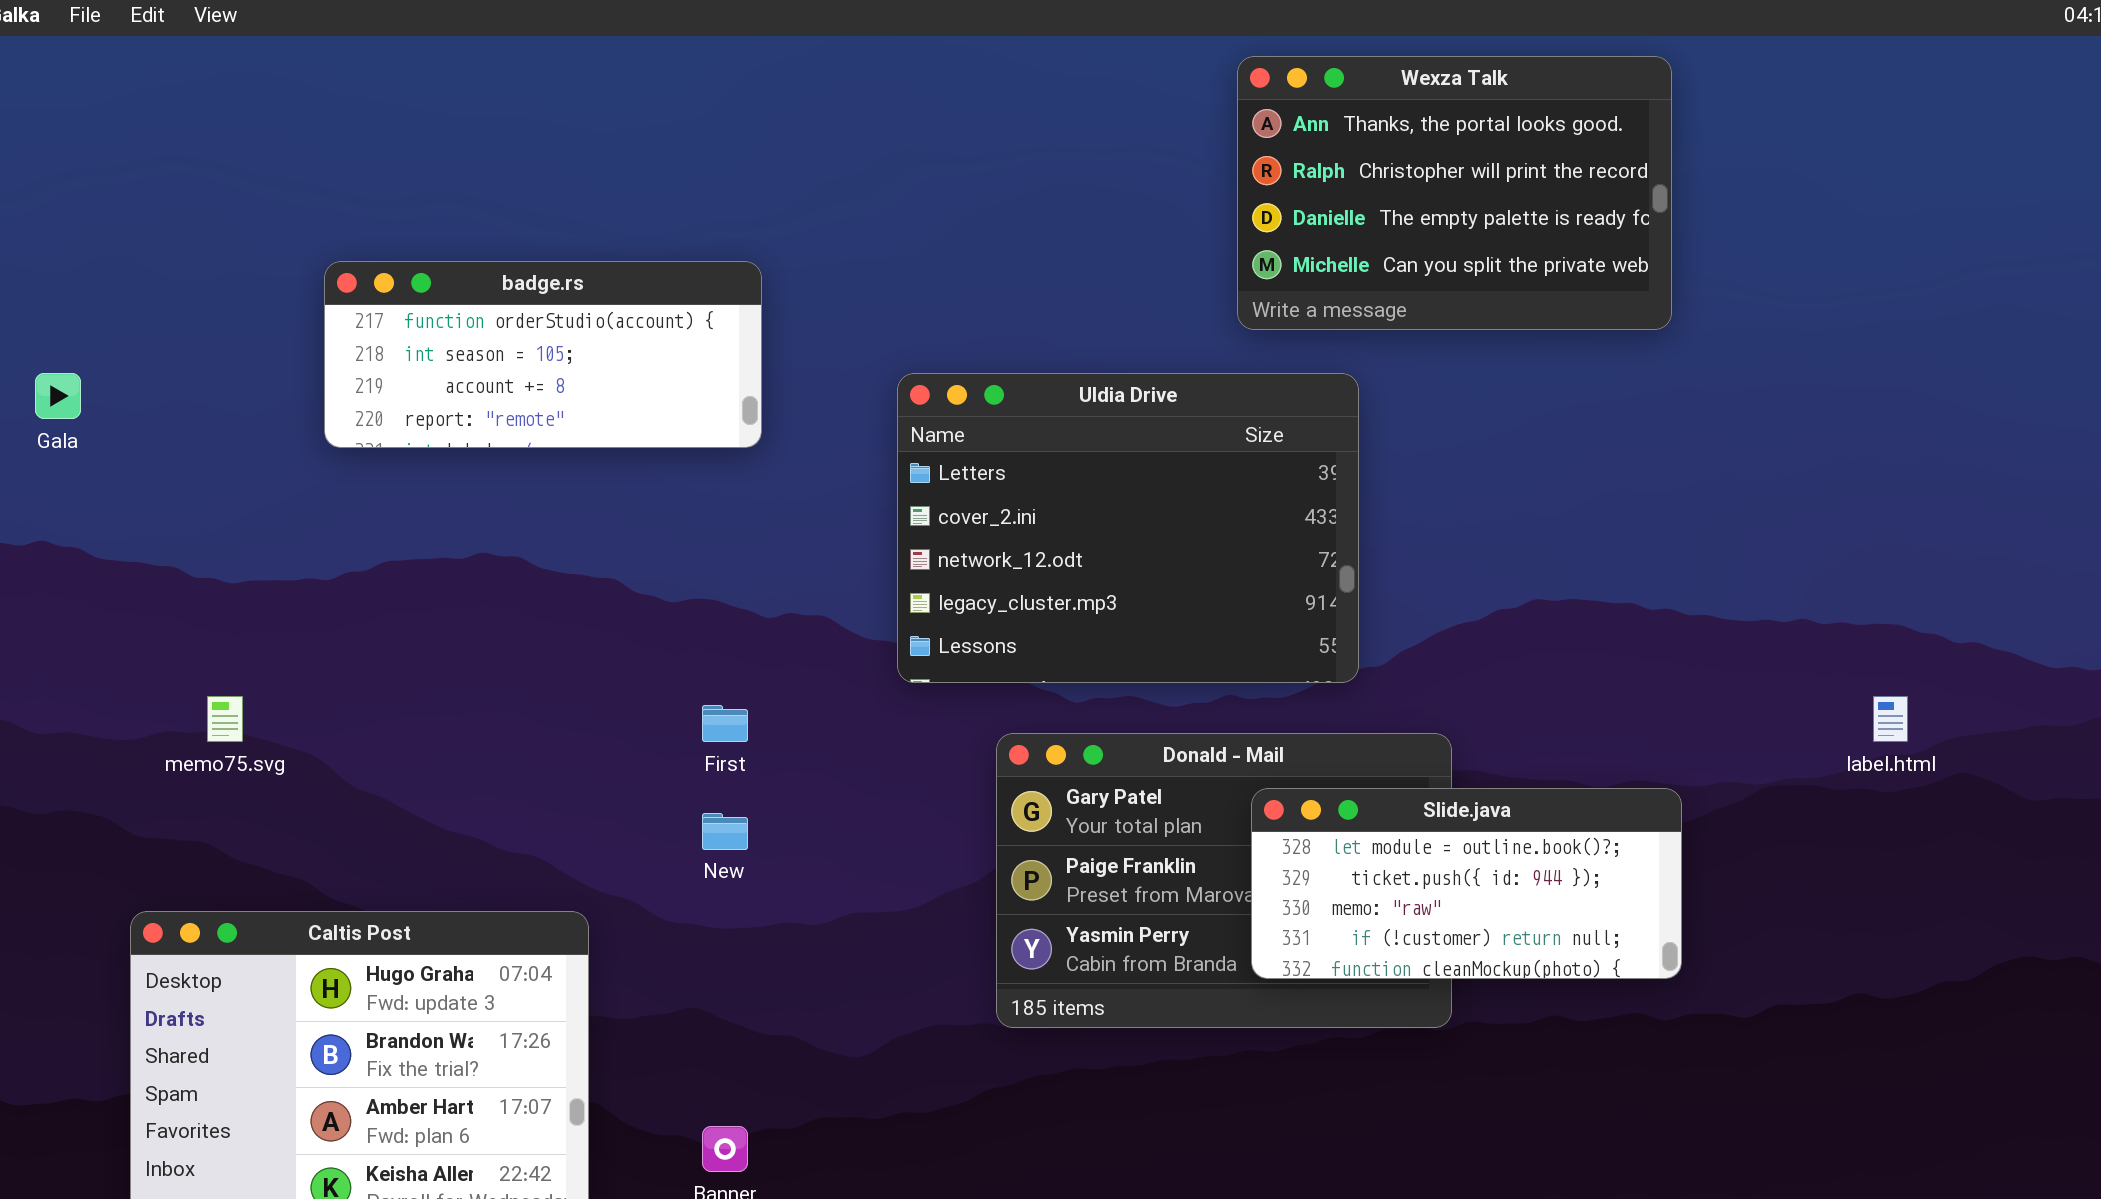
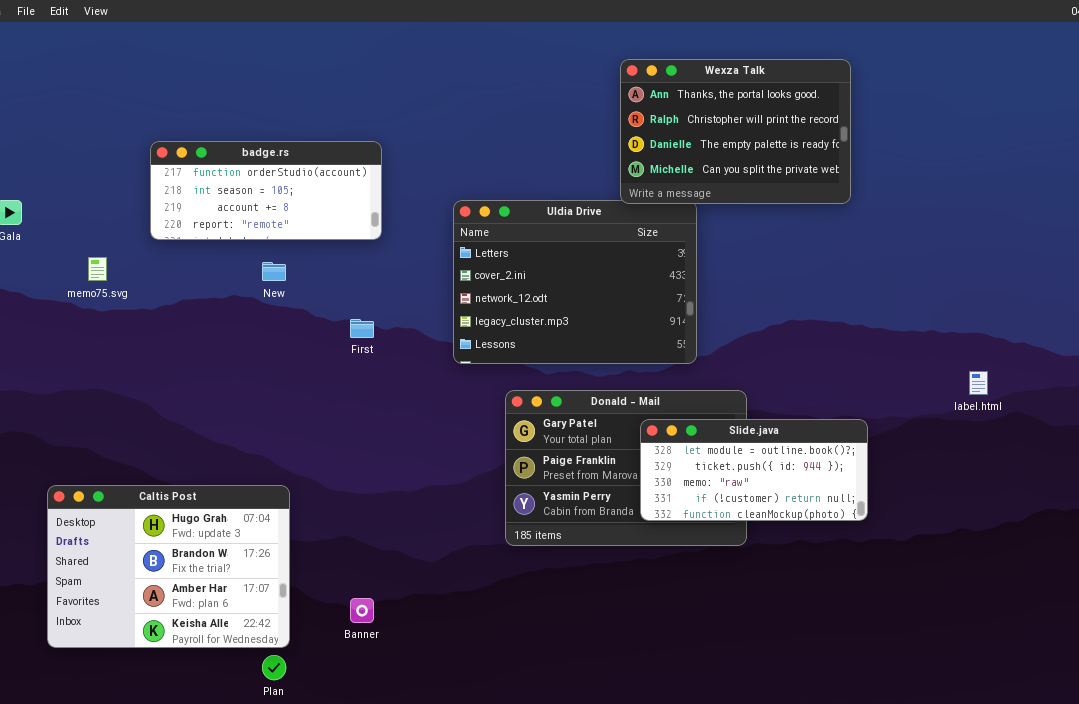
Wexza Talk: [1237,56,1672,330] -> [620,59,851,204], moved
memo75.svg: [207,696,243,742] -> [88,257,107,281], moved
First: [702,705,748,742] -> [350,319,374,338], moved
New: [702,813,748,850] -> [262,262,286,281], moved

